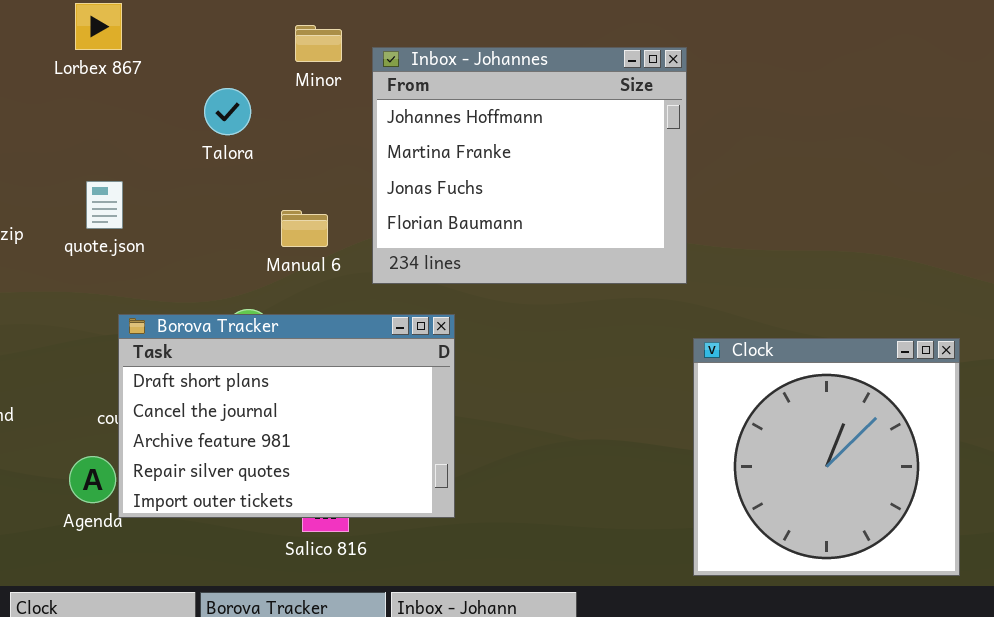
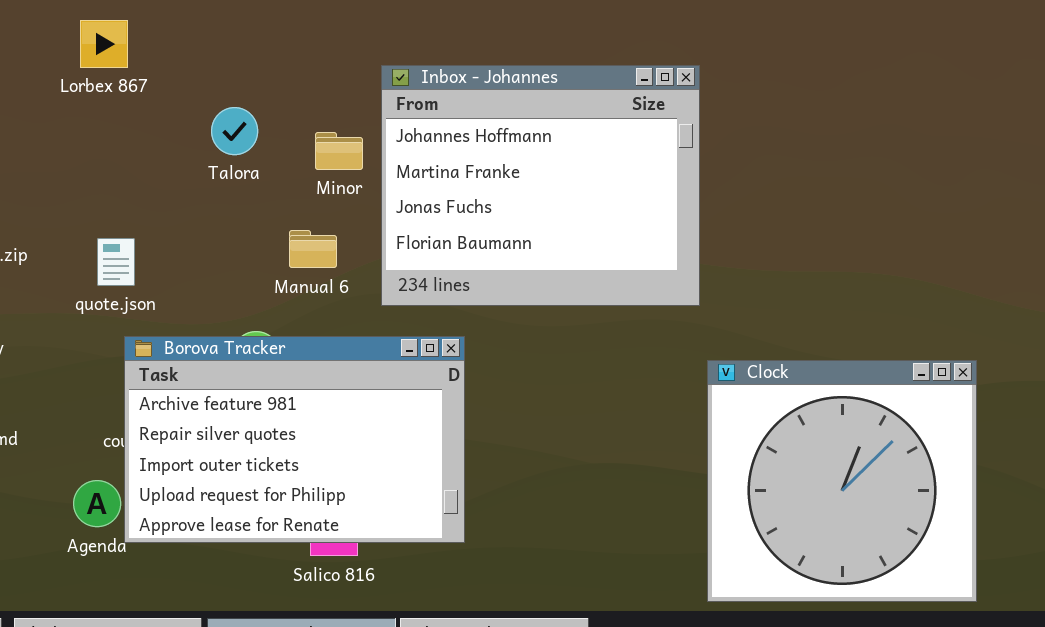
Minor: [295,25,342,62] -> [315,132,363,170], moved
quote.json: [86,181,123,229] -> [97,238,135,286], moved
Borova Tracker: [118,314,455,518] -> [124,336,465,543], scrolled down 2 rows

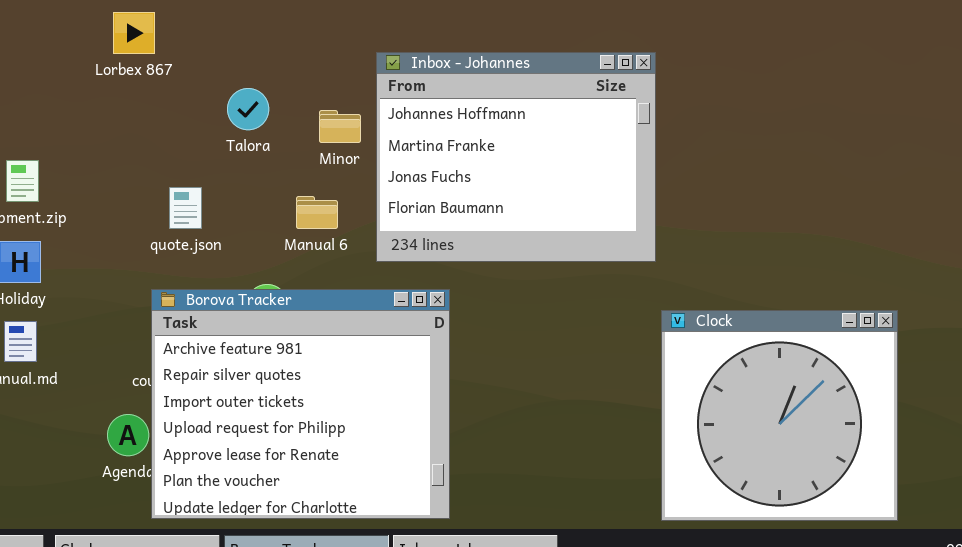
quote.json: [97,238,135,286] -> [169,187,202,229], moved
Borova Tracker: [124,336,465,543] -> [151,289,450,519], resized

